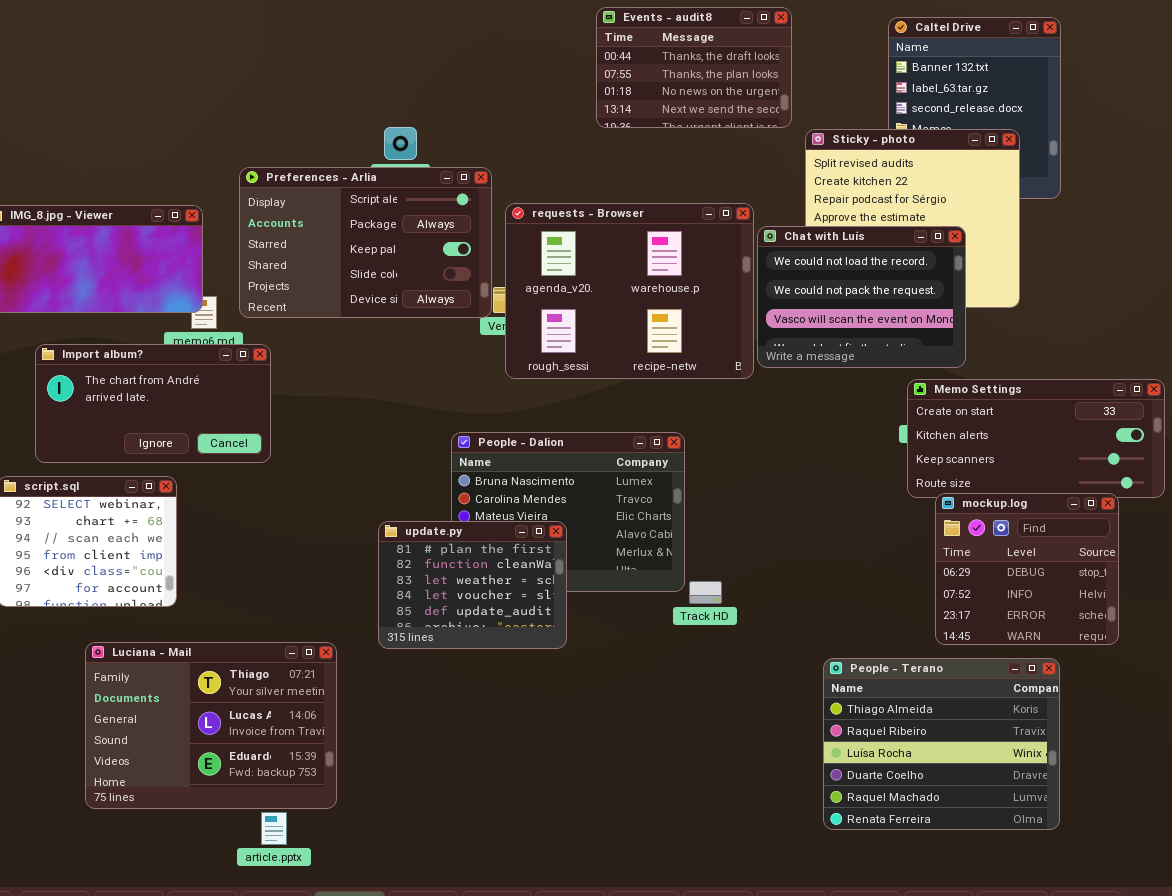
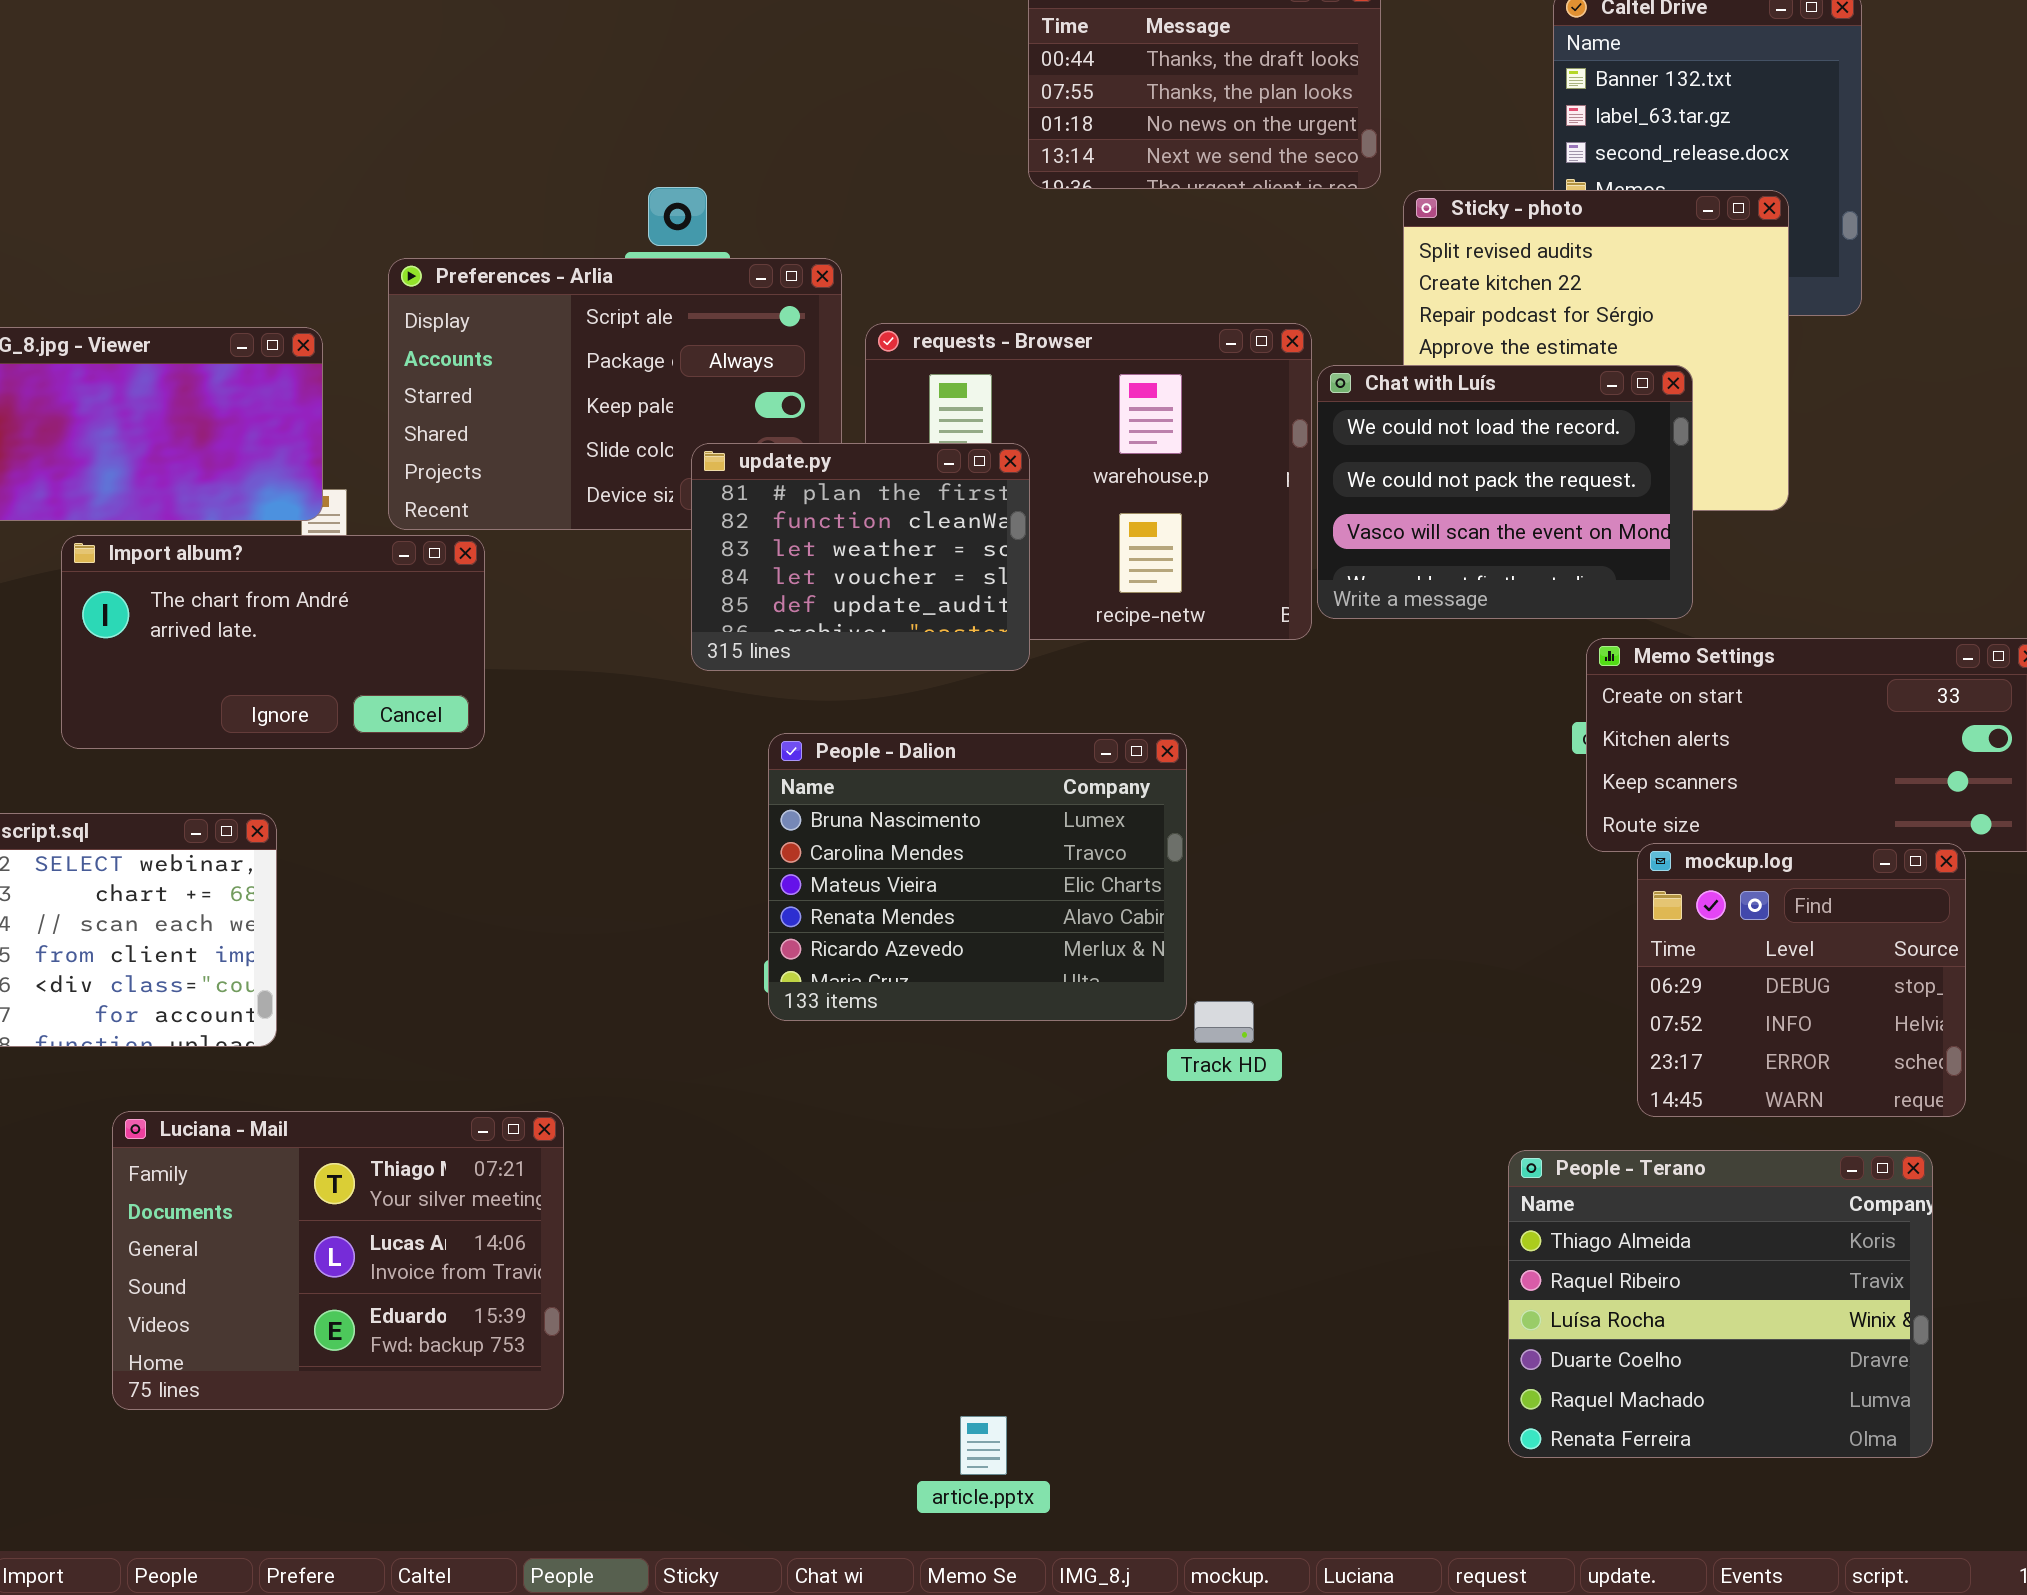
Import album?: [35,344,271,463] -> [61,535,485,749], moved
update.py: [378,521,567,649] -> [691,443,1030,671], moved
People - Terano: [823,658,1060,830] -> [1508,1150,1933,1458], moved
article.pptx: [261,812,287,845] -> [960,1416,1007,1475], moved

